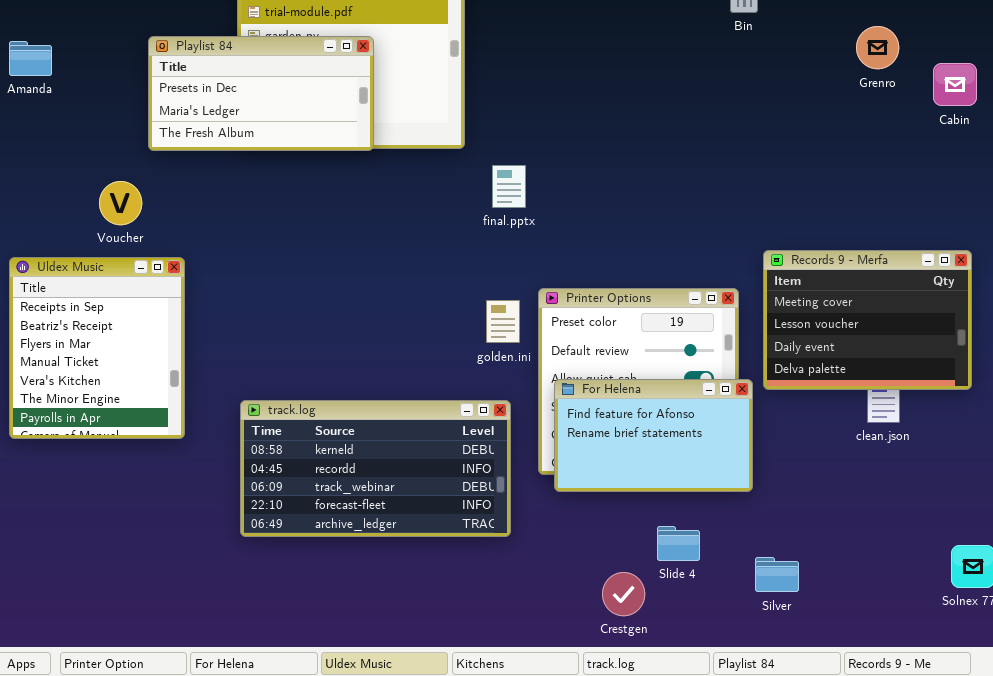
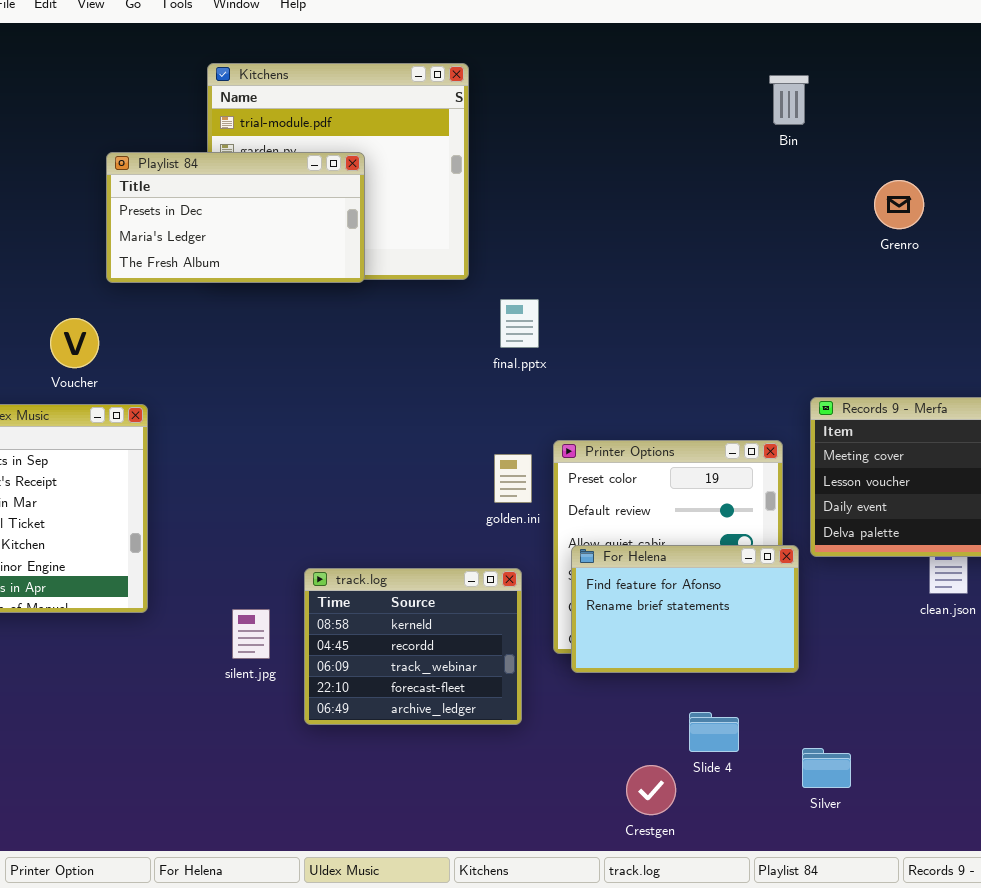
Grenro: [856,26,899,69] -> [874,180,924,229], moved
track.log: [240,400,511,537] -> [304,568,522,725], resized

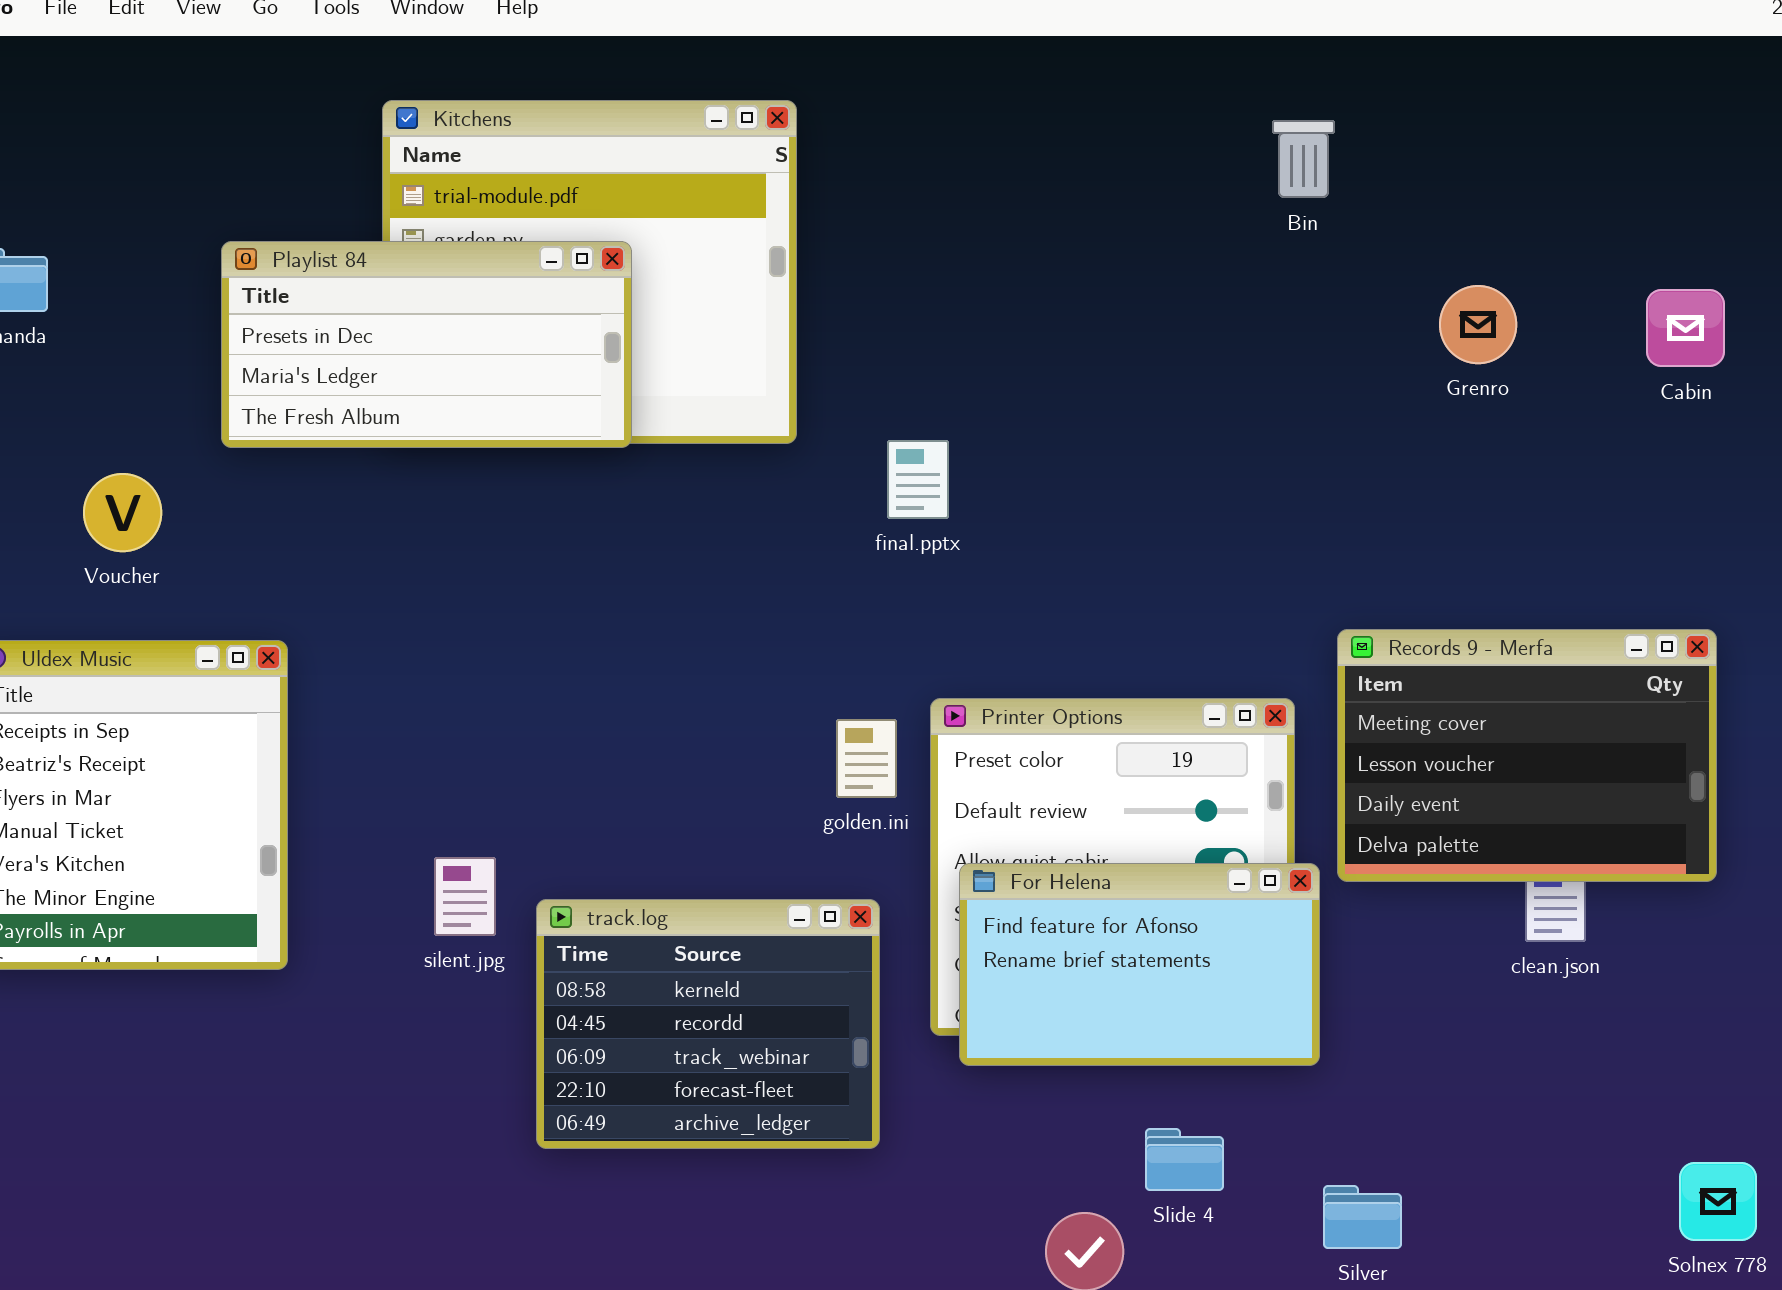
final.pptx: [500,299,539,348] -> [887,440,949,519], moved
Voucher: [50,318,99,368] -> [83,473,162,552], moved
silent.jpg: [232,609,270,659] -> [434,857,496,936], moved

